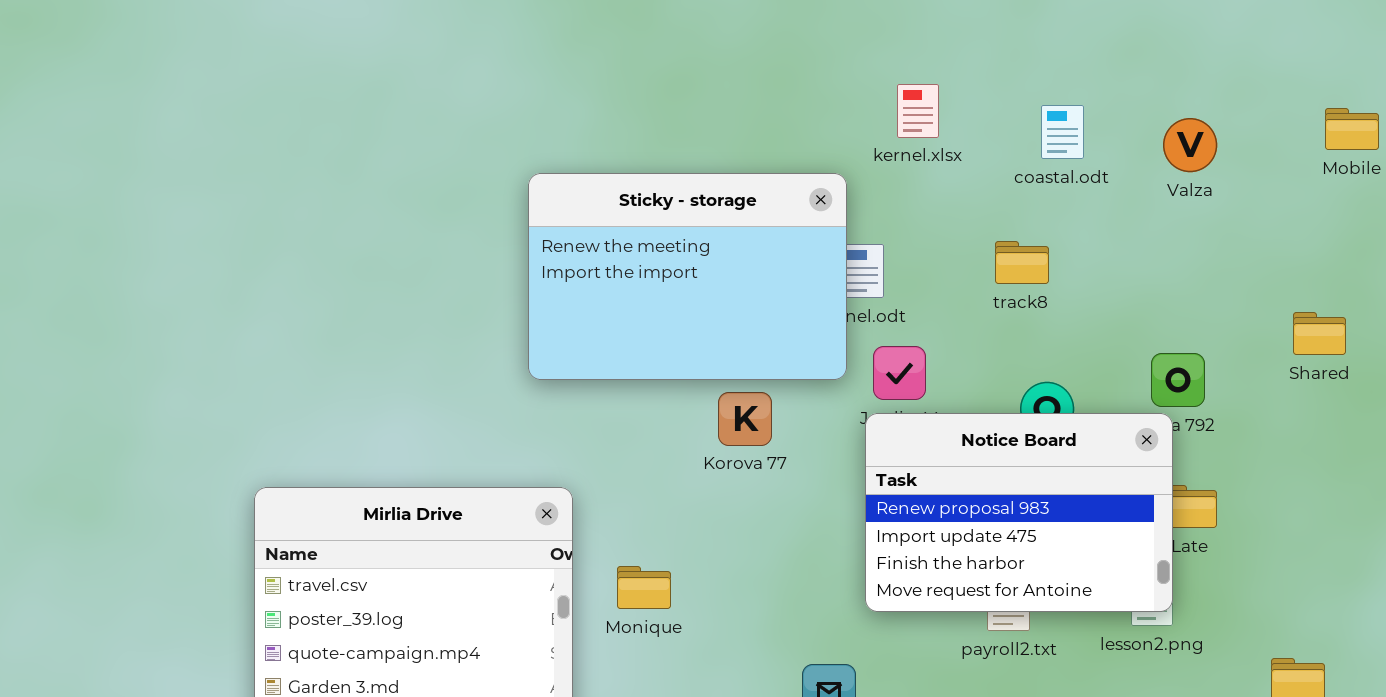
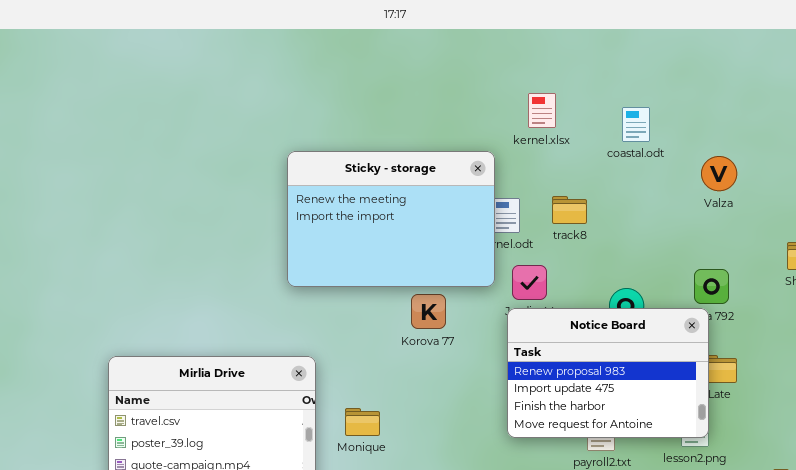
Valza: [1163,118,1217,172] -> [701,156,737,191], moved
track8: [995,241,1049,284] -> [552,196,587,224], moved

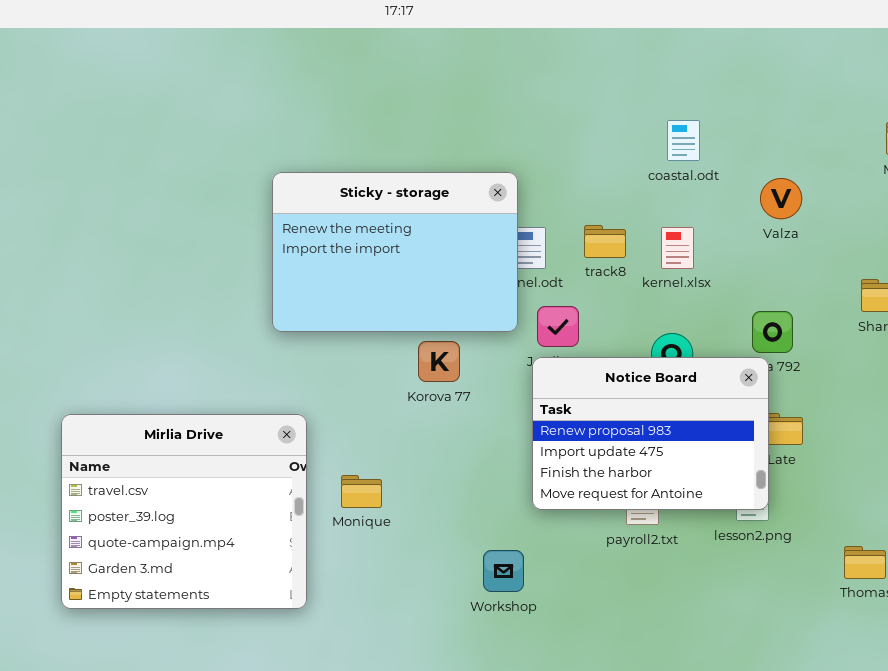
kernel.xlsx: [528,93,556,128] -> [661,227,694,269], moved

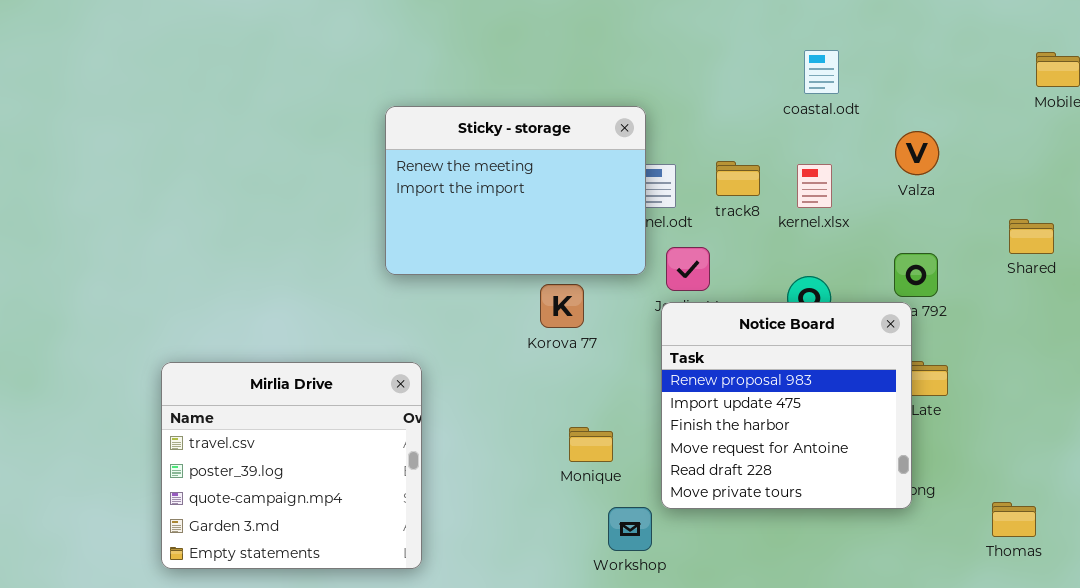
Valza: [760,178,802,219] -> [895,131,939,175], moved
Notice Board: [532,357,769,510] -> [661,302,912,509], resized
Monique: [341,475,382,508] -> [569,427,613,462], moved

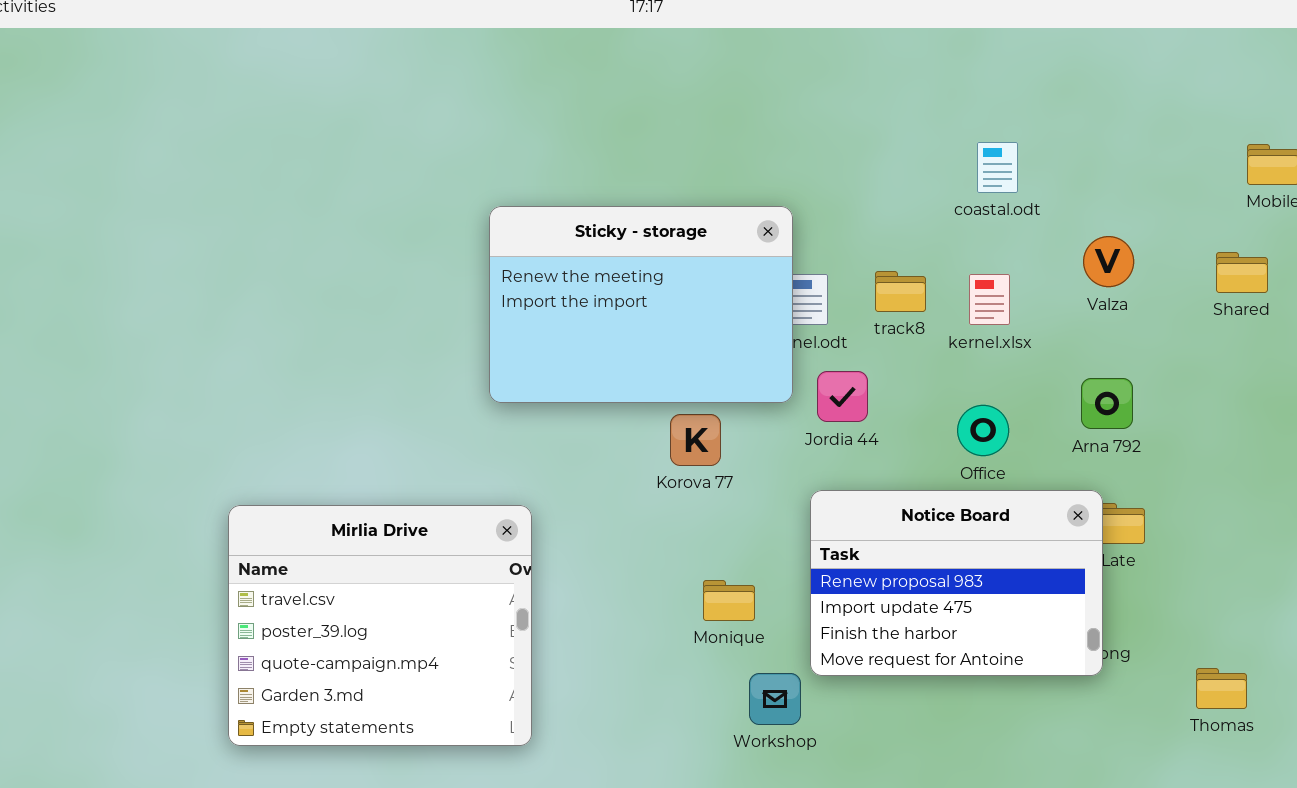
Shared: [1009,219,1054,254] -> [1216,252,1268,293], moved
Notice Board: [661,302,912,509] -> [810,490,1103,676], resized

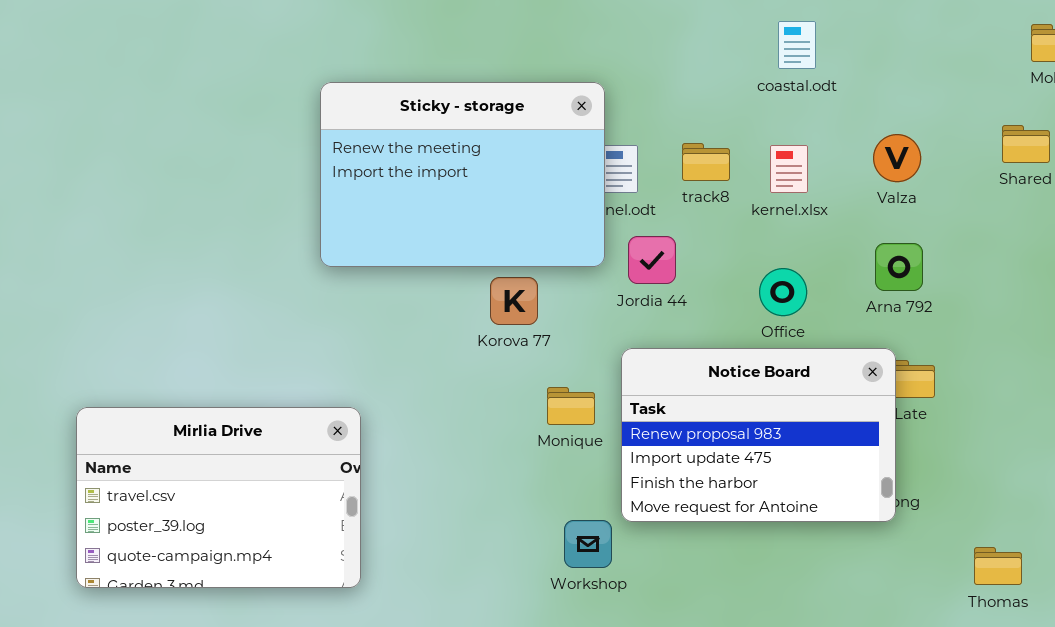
Valza: [1083,236,1134,287] -> [873,134,921,182], moved
Mirlia Drive: [228,505,532,746] -> [76,407,361,588], resized
Monique: [703,580,755,621] -> [547,387,595,425], moved
Thomas: [1196,668,1247,709] -> [974,547,1022,585], moved

